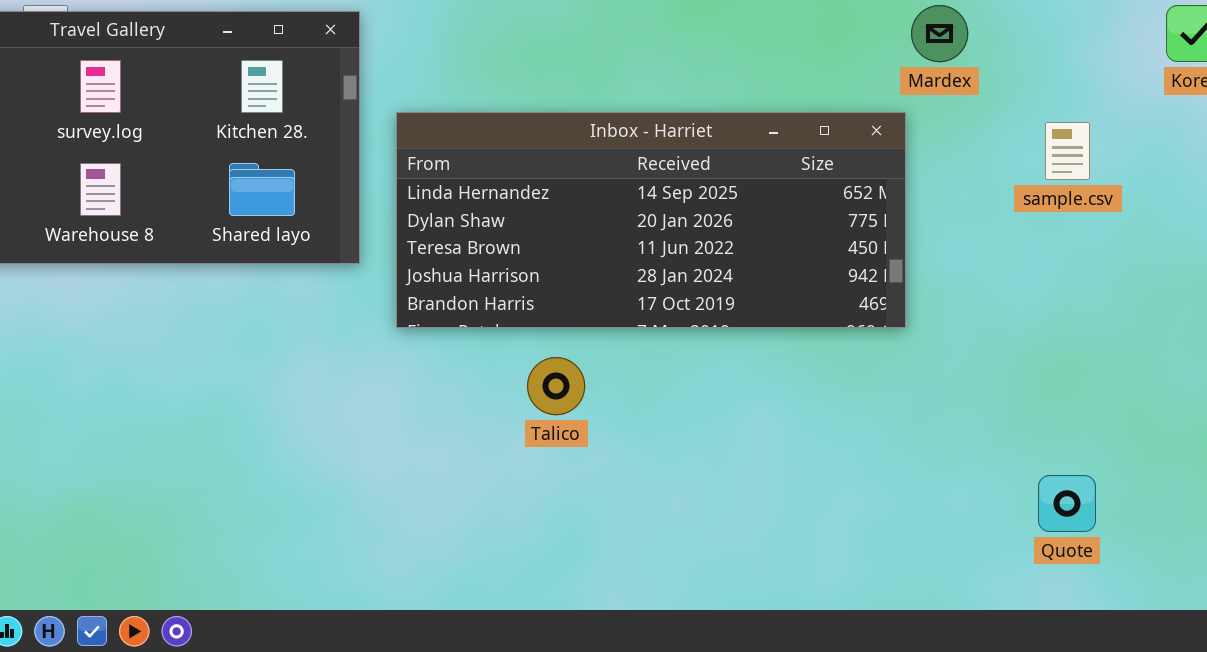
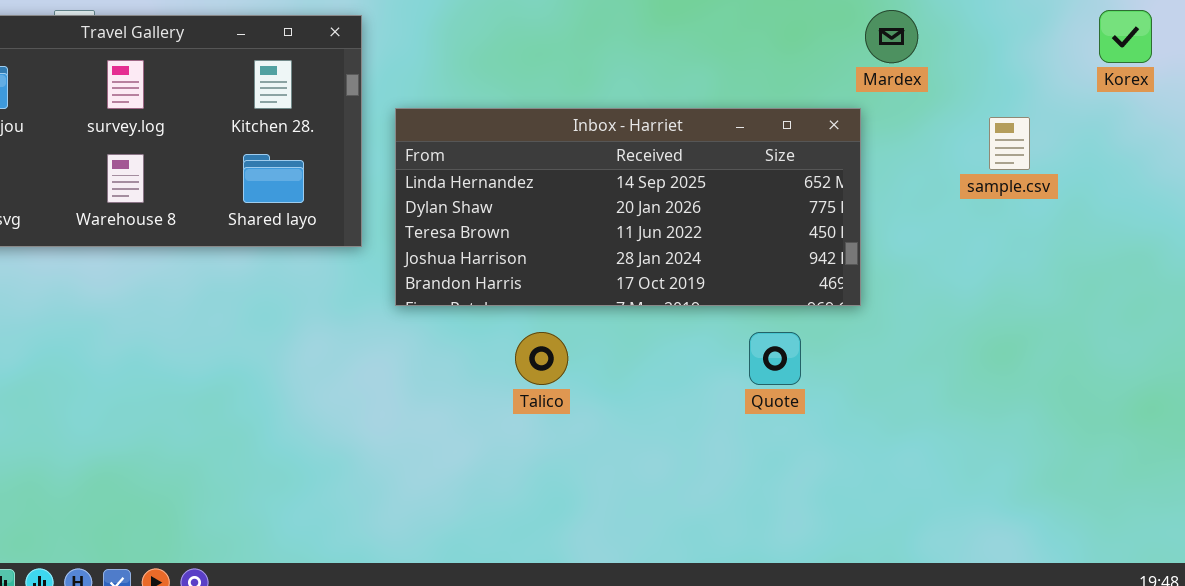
Quote: [1038,475,1096,532] -> [749,332,801,385], moved

